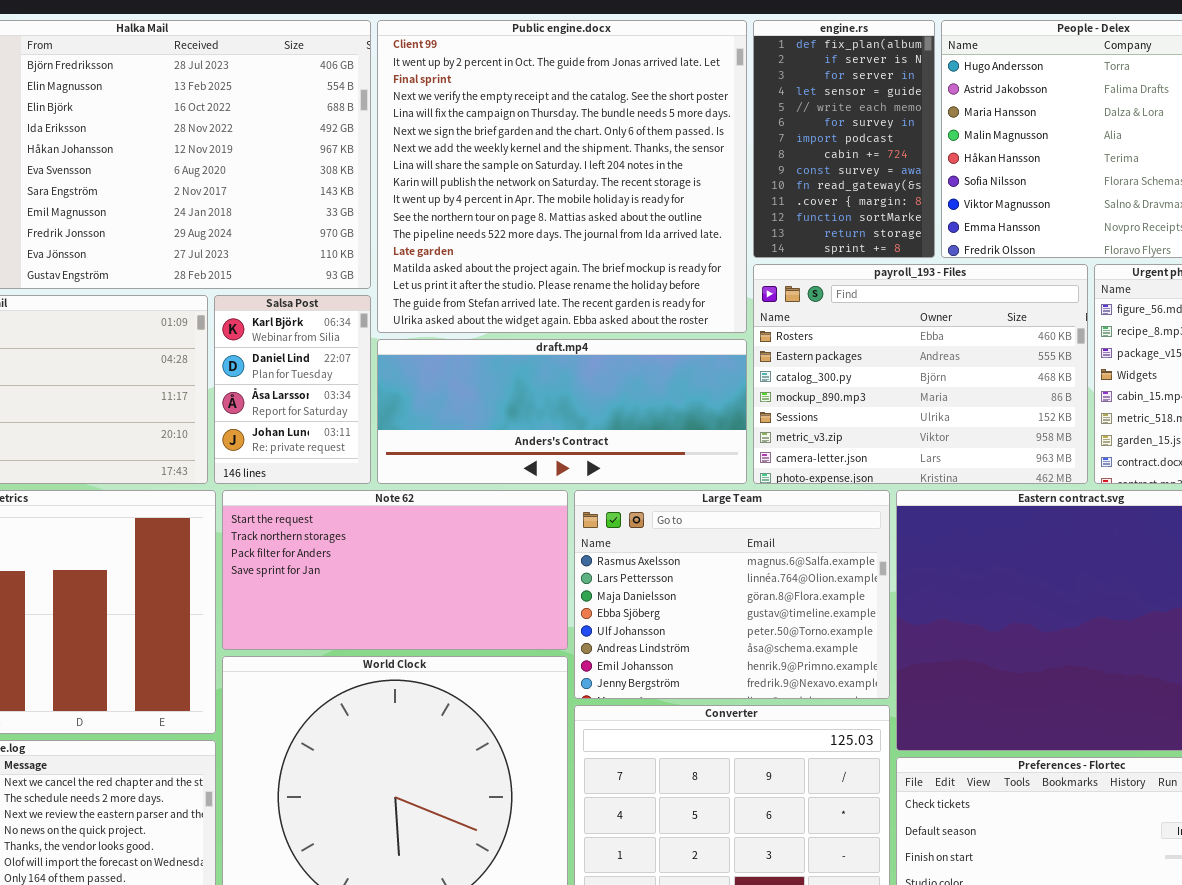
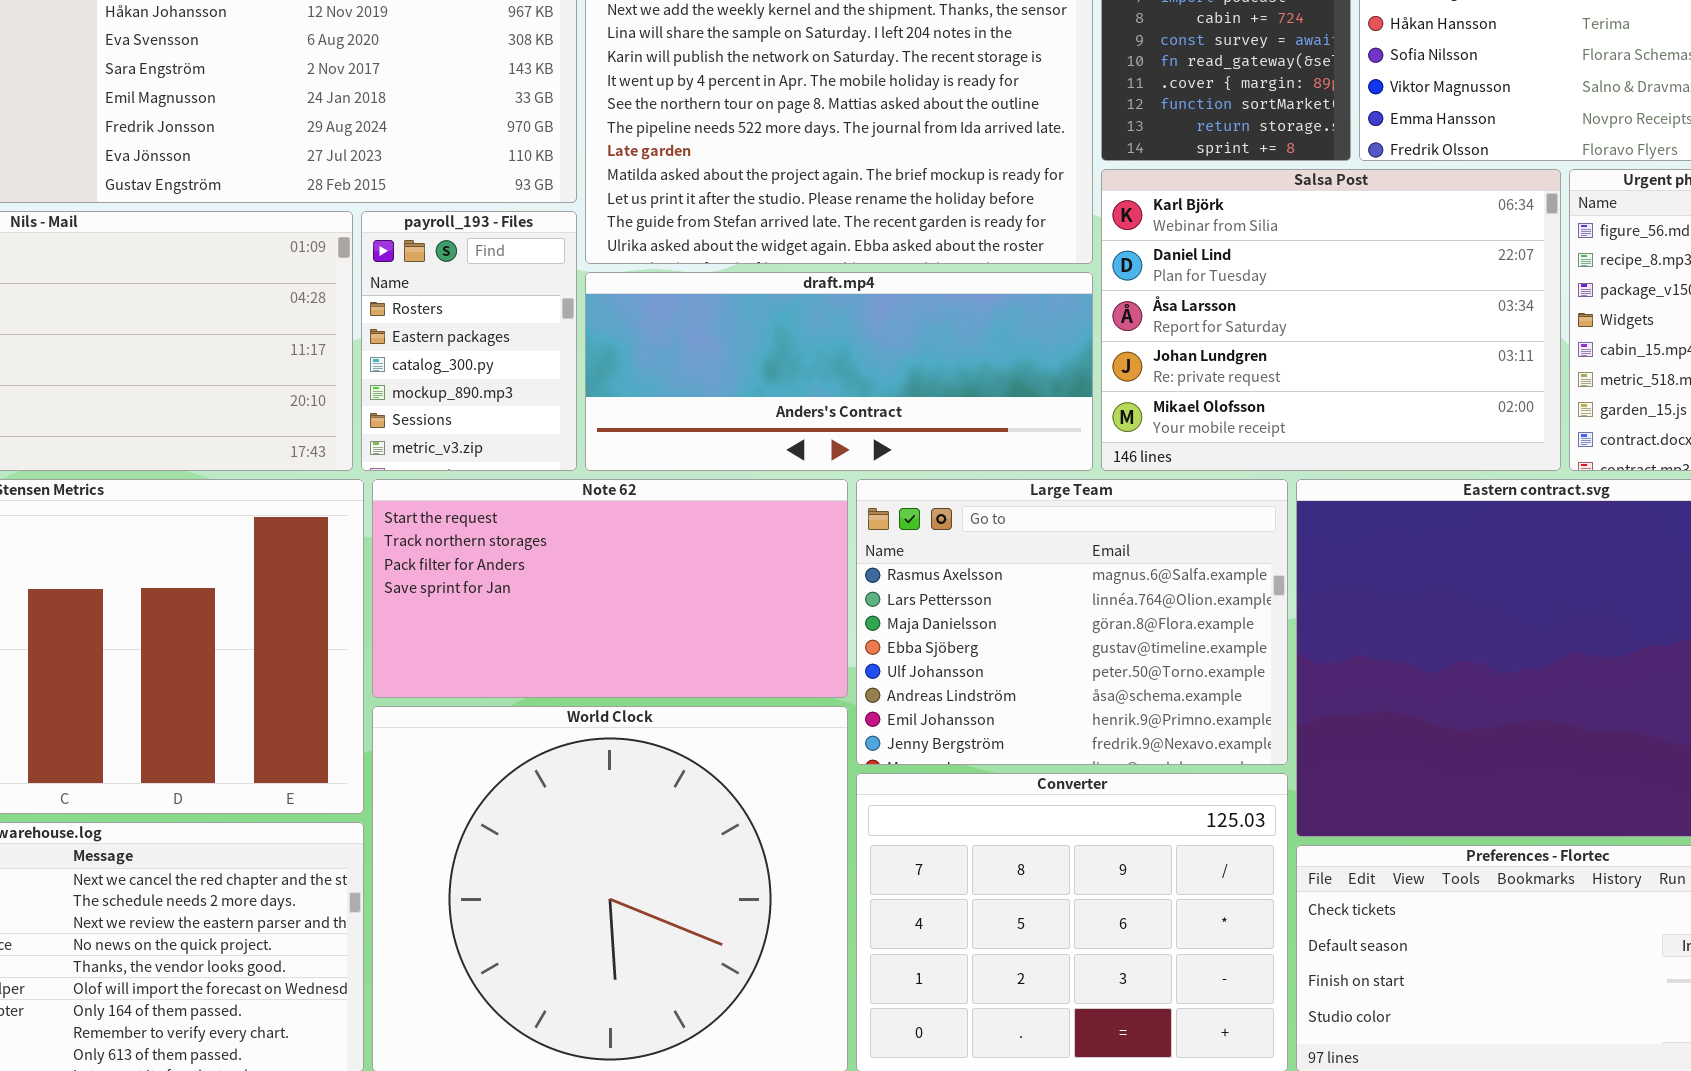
payroll_193 - Files: [753,264,1088,484] -> [361,211,577,471], moved, resized
Salsa Post: [214,295,371,484] -> [1101,169,1561,471], moved, resized

